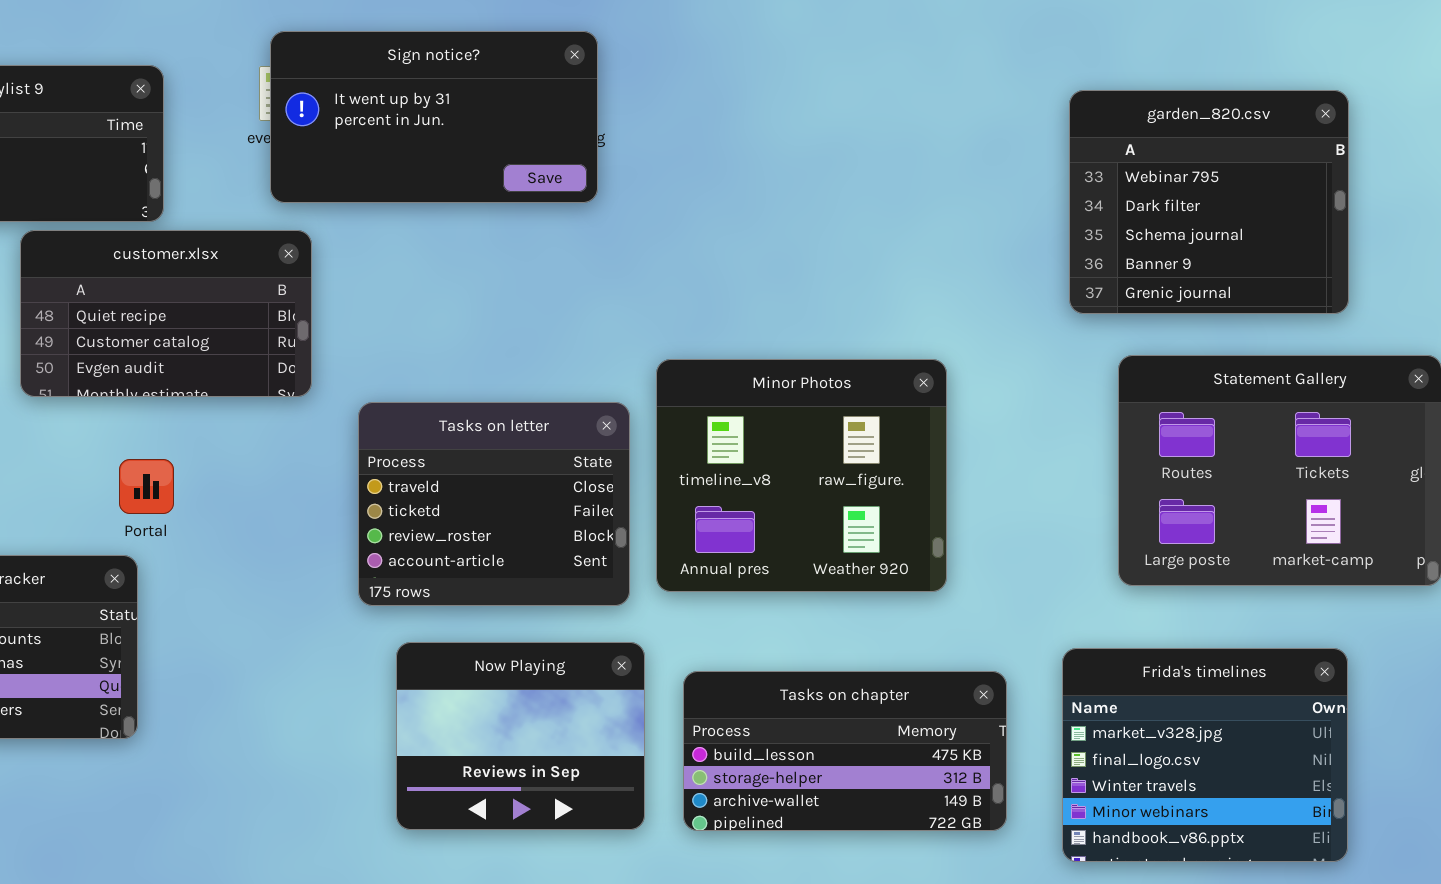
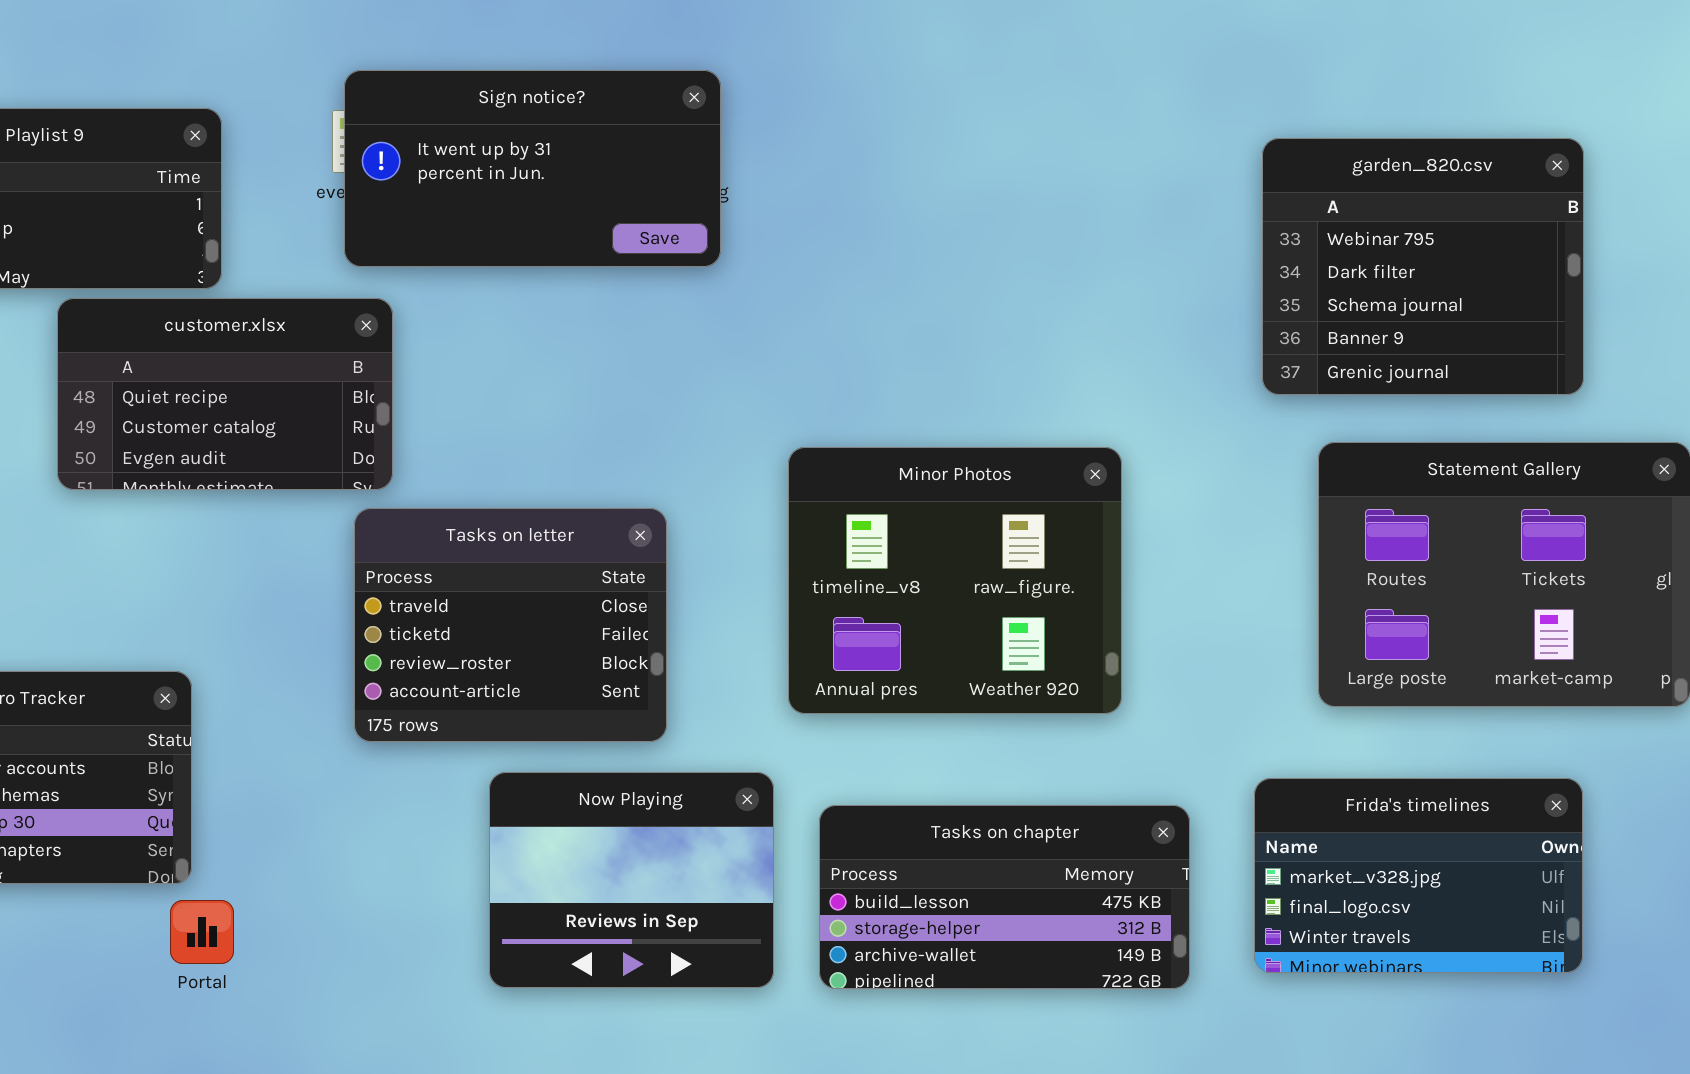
Tasks on letter: [358,402,630,606] -> [354,508,667,742], moved
Portal: [119,459,174,514] -> [170,900,234,964], moved
Frida's timelines: [1062,648,1348,862] -> [1254,778,1583,973], resized

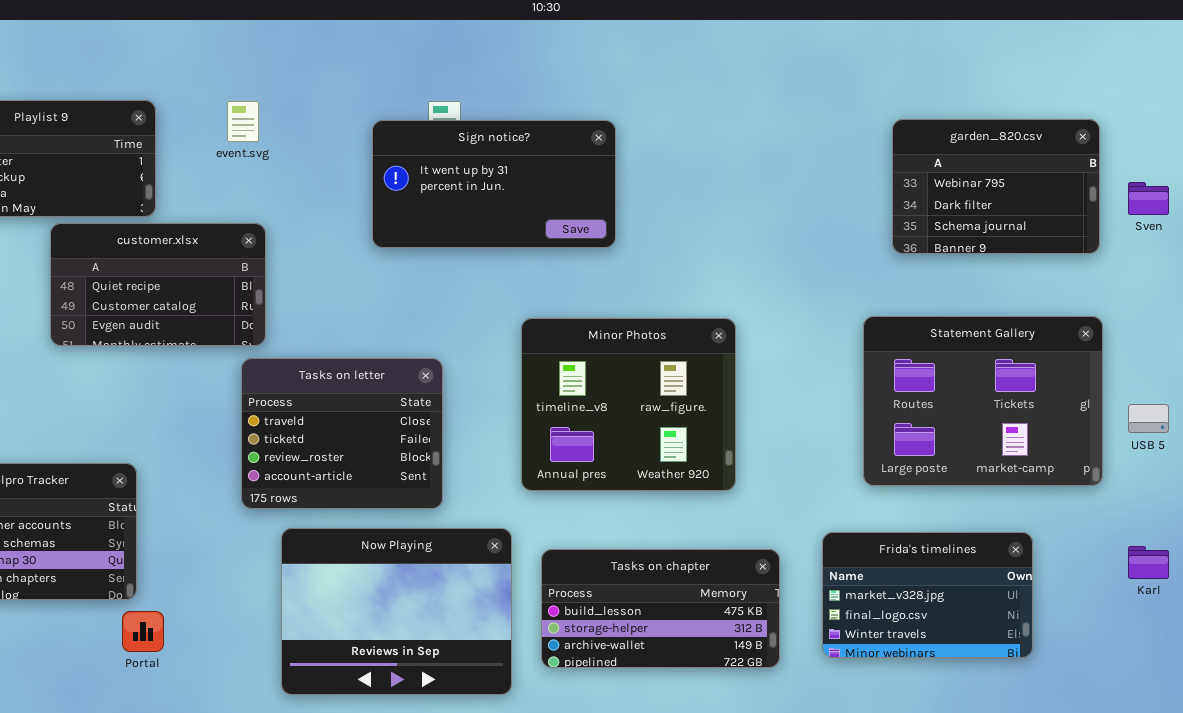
Sign notice?: [344,70,721,267] -> [372,120,616,248], moved
garden_820.csv: [1262,138,1584,395] -> [892,119,1100,254], moved, resized
Now Playing: [489,772,774,988] -> [281,528,512,695], resized

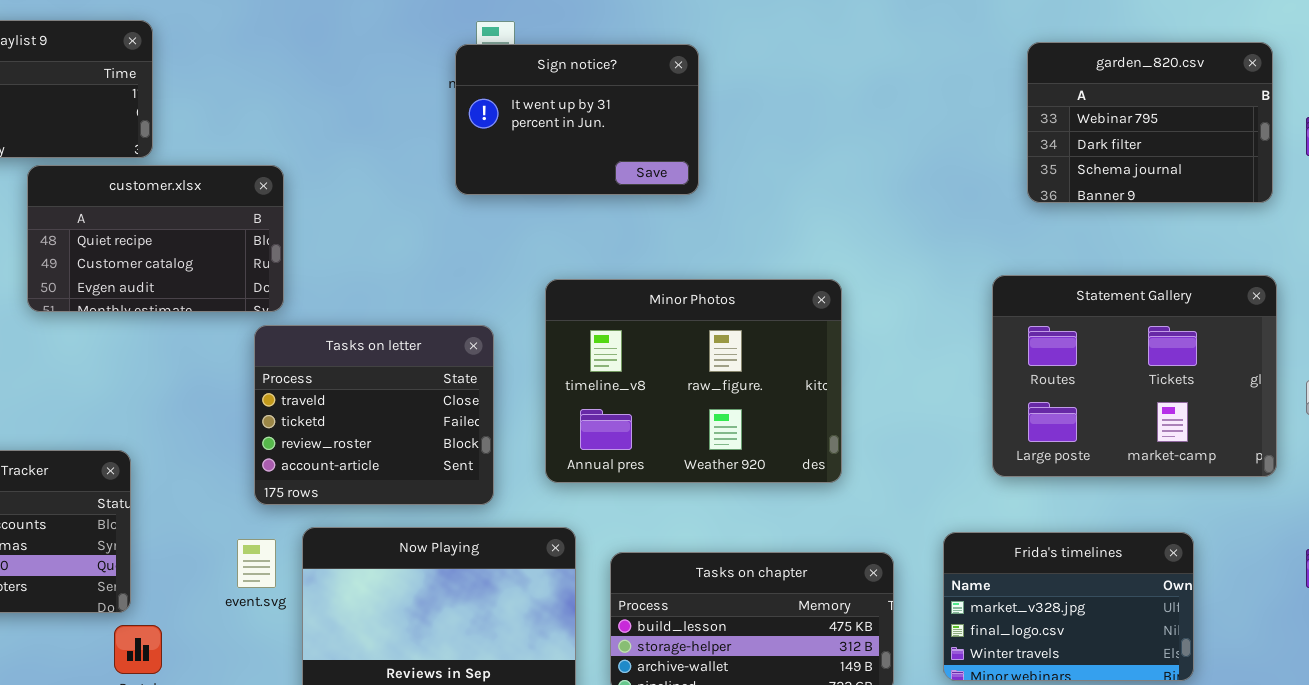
event.svg: [227,101,259,142] -> [237,539,276,588], moved
Sign notice?: [372,120,616,248] -> [455,44,699,195], resized
Minor Photos: [521,318,736,491] -> [545,279,842,483], resized

